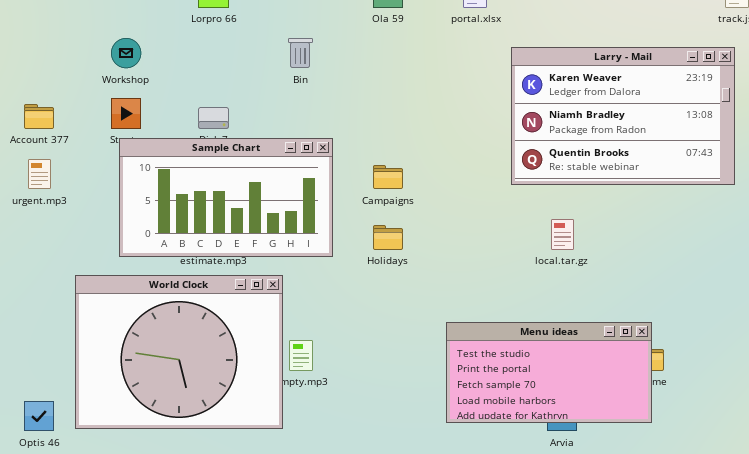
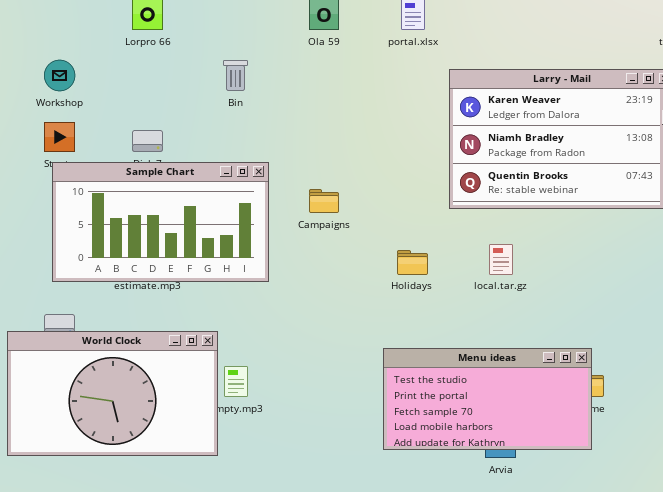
Holidays: [373,225,403,250] -> [397,250,428,275], moved
World Clock: [75,275,283,429] -> [7,331,218,456], resized

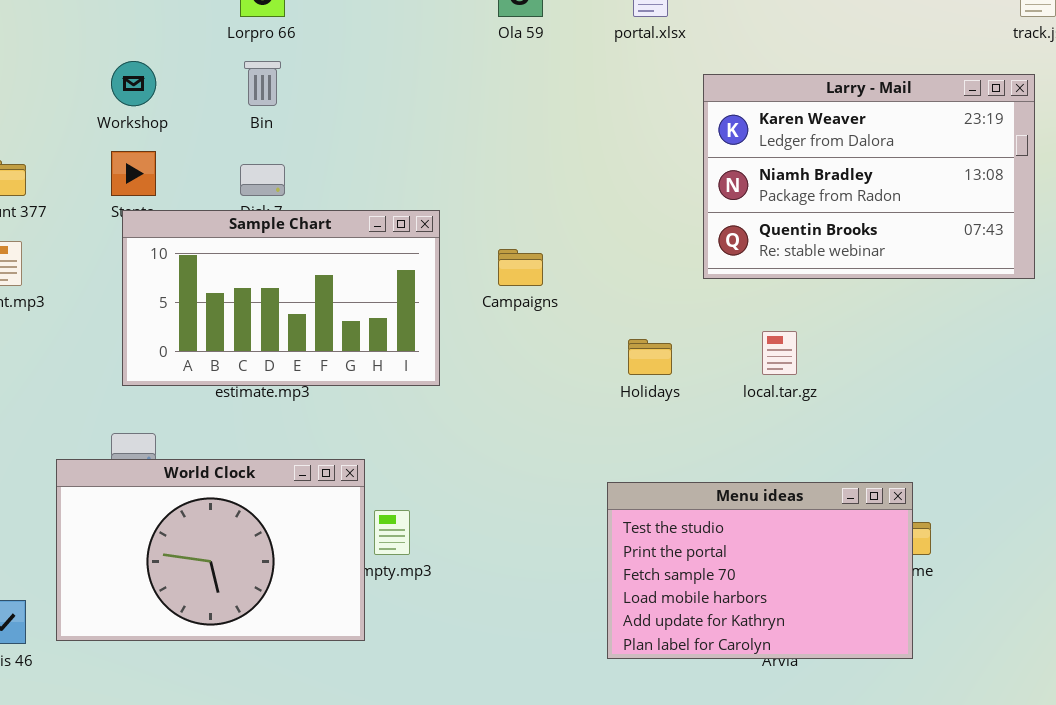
Bin: [223,60,248,91] -> [244,61,281,106], moved
Menu ideas: [383,348,592,450] -> [607,482,913,659], resized

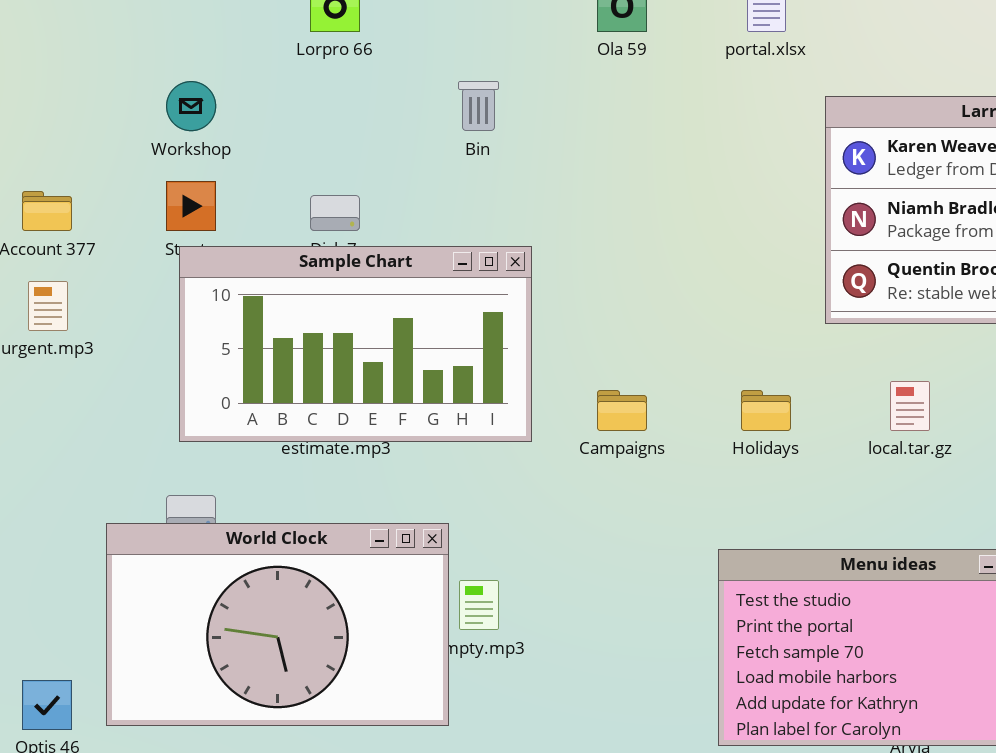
Bin: [244,61,281,106] -> [458,81,499,131], moved
Campaigns: [498,249,543,286] -> [597,390,647,431], moved

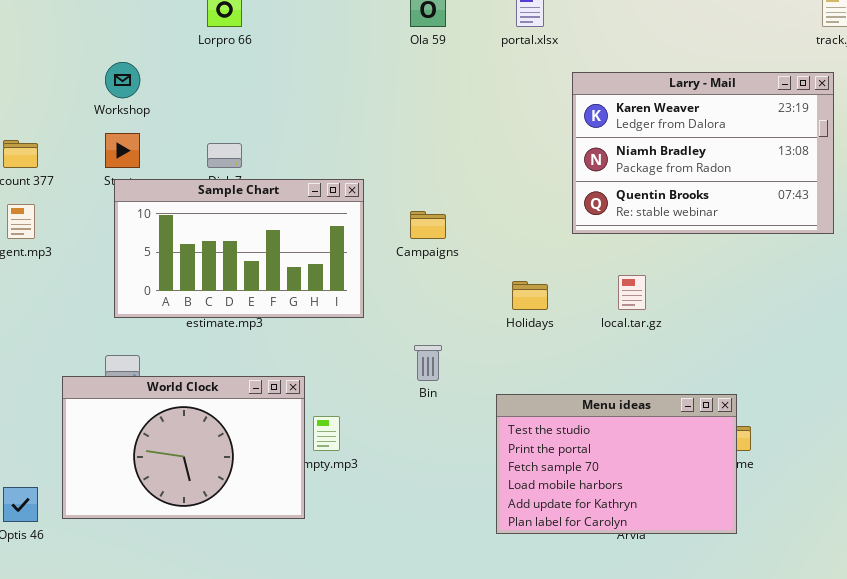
Bin: [458,81,499,131] -> [414,345,442,381], moved
Campaigns: [597,390,647,431] -> [410,211,446,239], moved

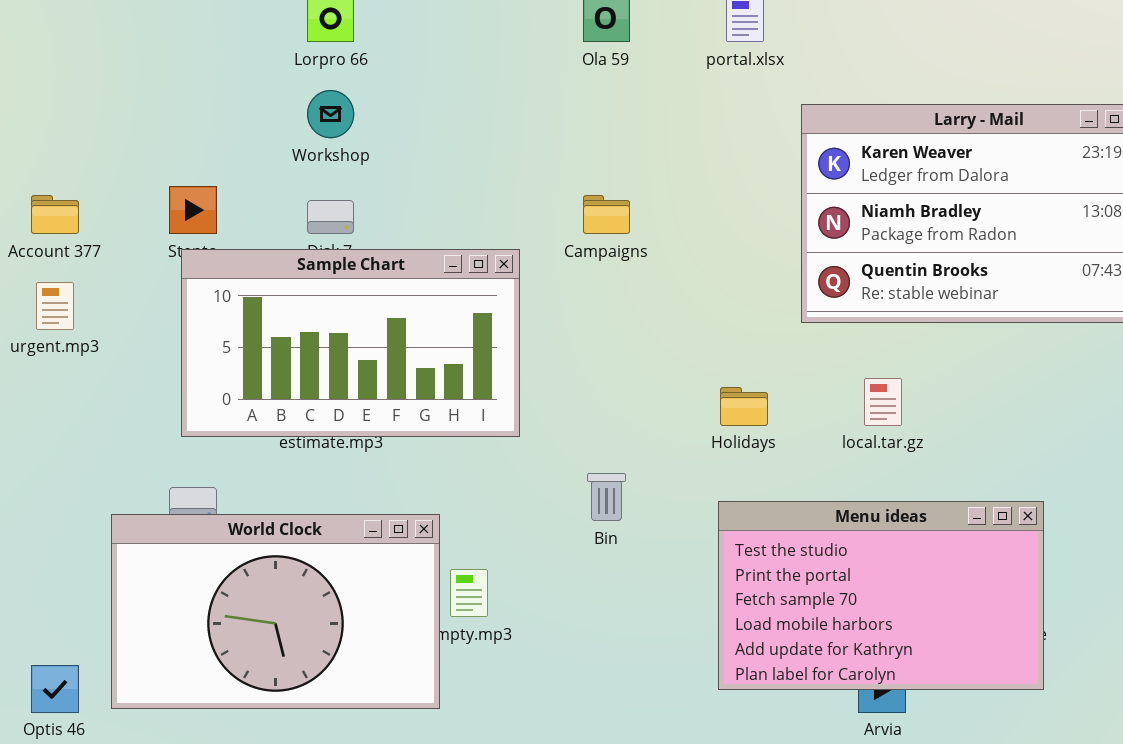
Workshop: [105,62,140,98] -> [307,90,354,138], moved
Campaigns: [410,211,446,239] -> [583,195,630,234], moved
Menu ideas: [496,394,737,534] -> [718,501,1044,690], moved

